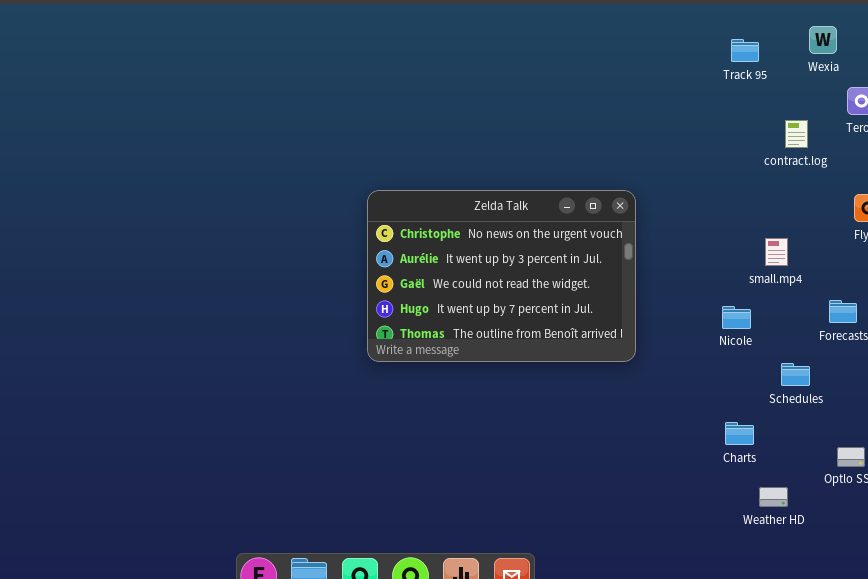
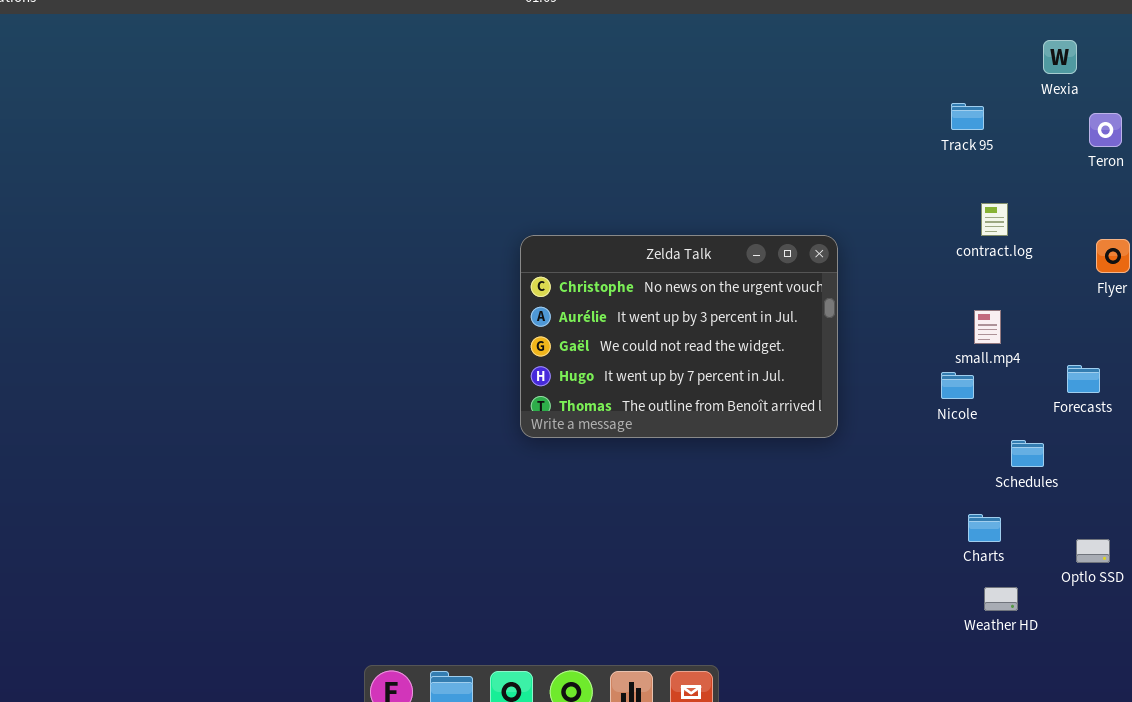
Track 95: [731,39,759,62] -> [951,103,984,130], moved
contract.log: [785,120,808,148] -> [981,203,1008,236], moved
small.mp4: [765,238,788,266] -> [974,310,1001,344], moved
Charts: [725,422,754,445] -> [968,514,1001,542], moved

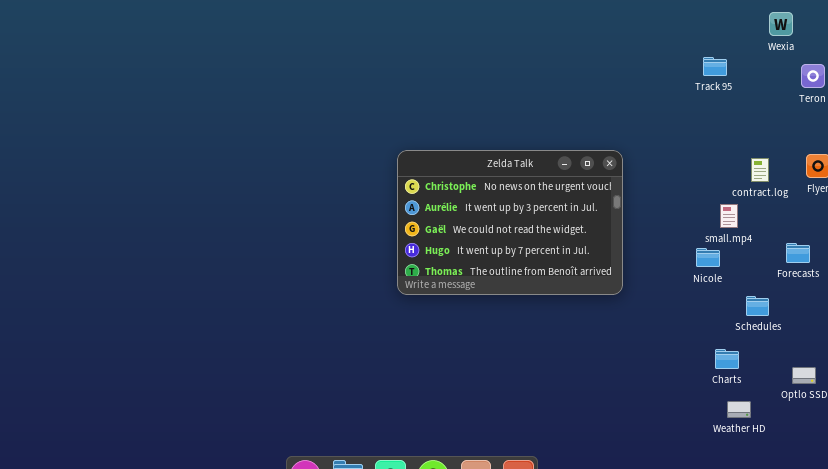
contract.log: [981,203,1008,236] -> [751,158,769,182], moved

